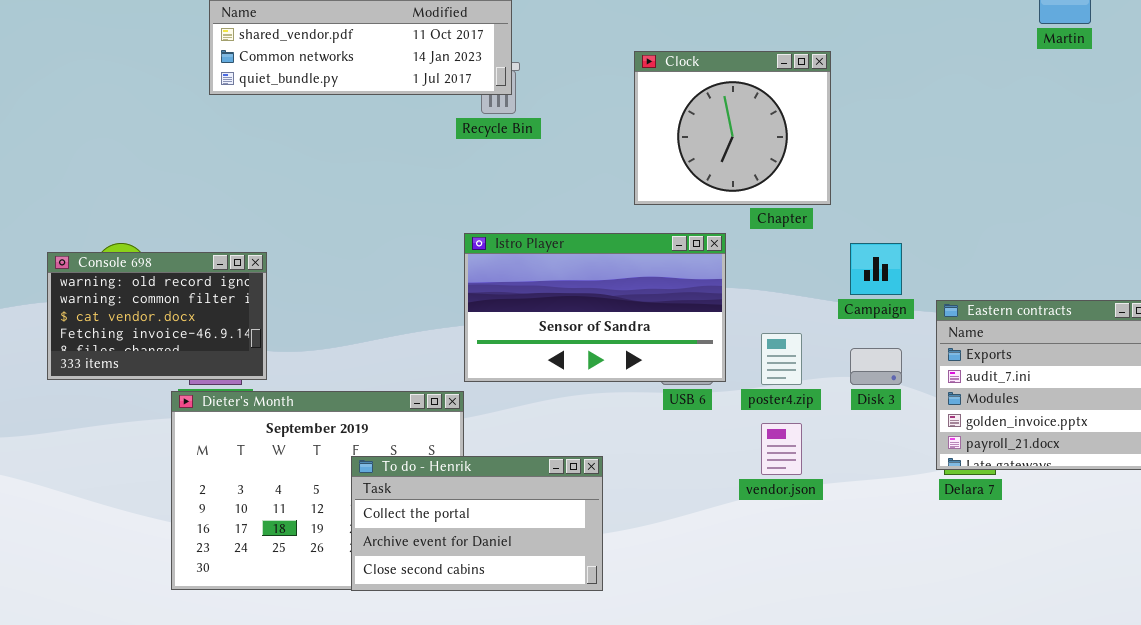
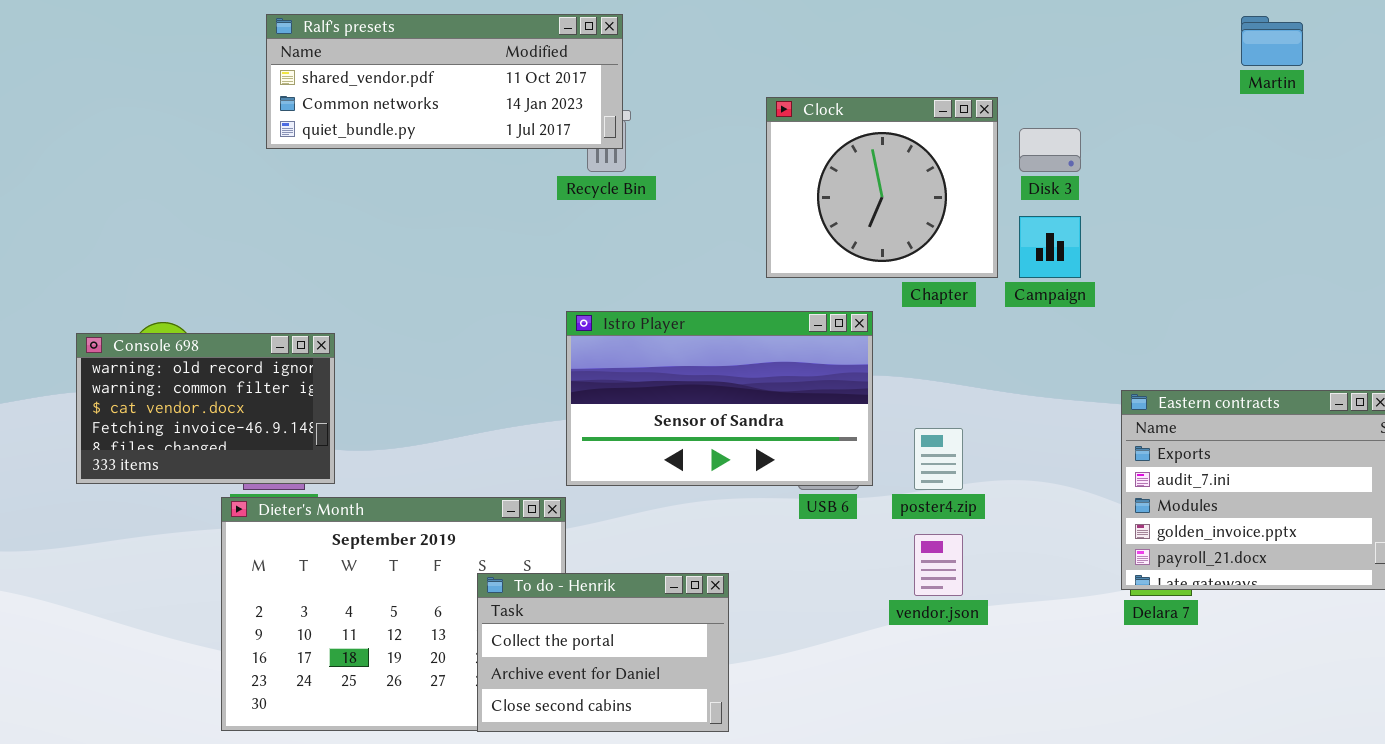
Campaign: [850,243,902,295] -> [1019,216,1081,278], moved
Disk 3: [850,348,902,385] -> [1019,128,1081,172], moved
To do - Henrik: [351,456,603,591] -> [477,573,729,732], resized

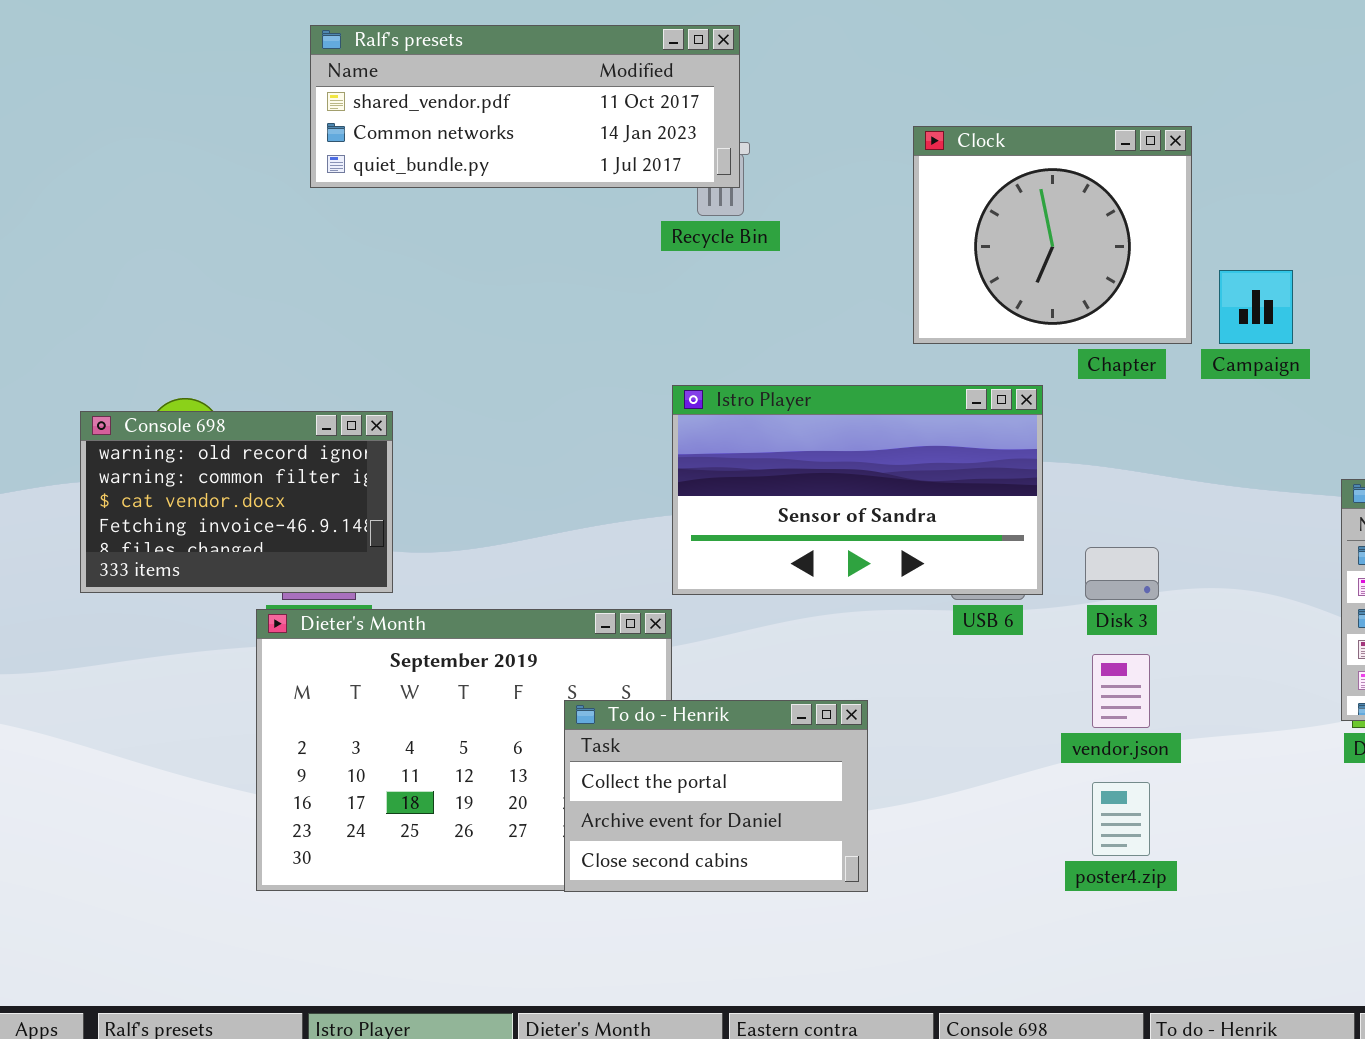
Disk 3: [1019,128,1081,172] -> [1085,547,1159,600], moved
poster4.zip: [914,428,963,490] -> [1092,782,1150,856], moved

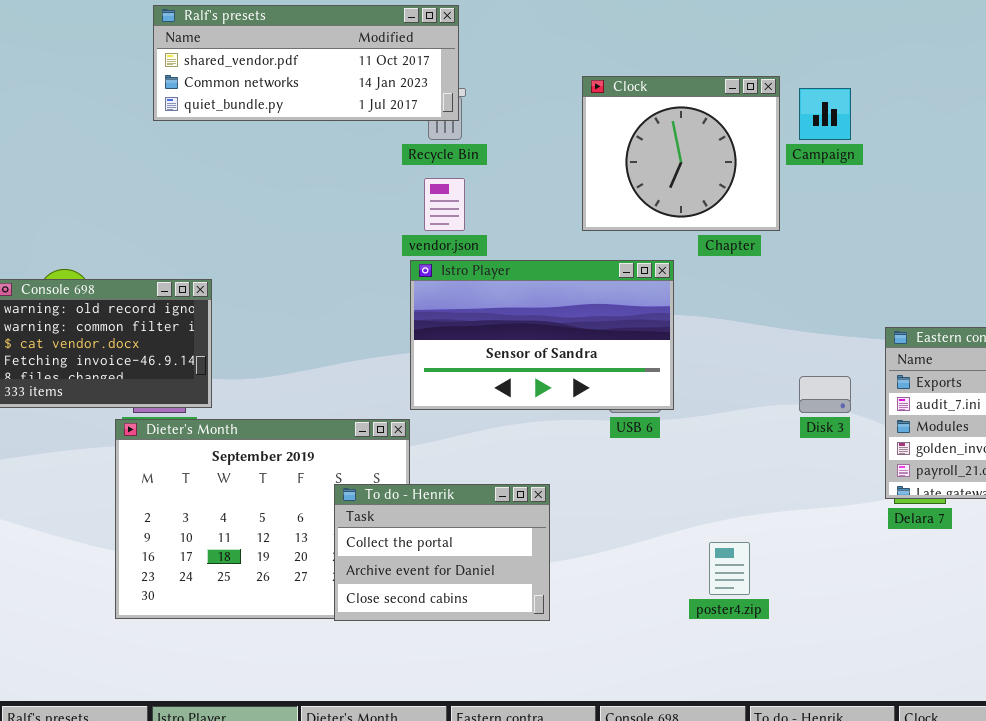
Campaign: [1219,270,1293,344] -> [799,88,851,140], moved
Disk 3: [1085,547,1159,600] -> [799,376,851,413], moved
vendor.json: [1092,654,1150,728] -> [424,178,465,231], moved

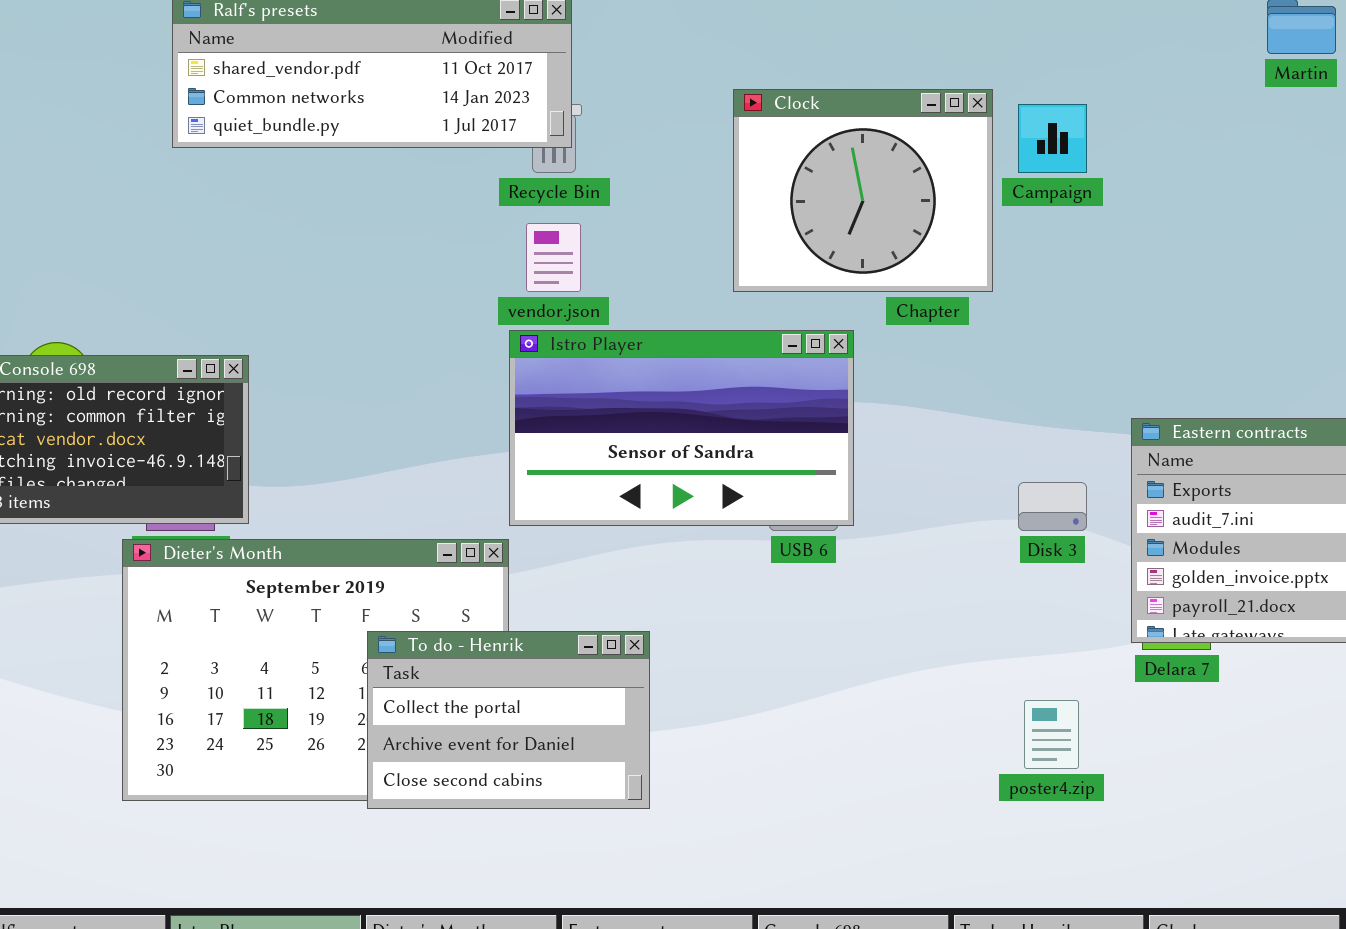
To do - Henrik: [334,484,550,621] -> [367,631,650,809], moved
poster4.zip: [709,542,750,595] -> [1024,700,1079,769], moved

